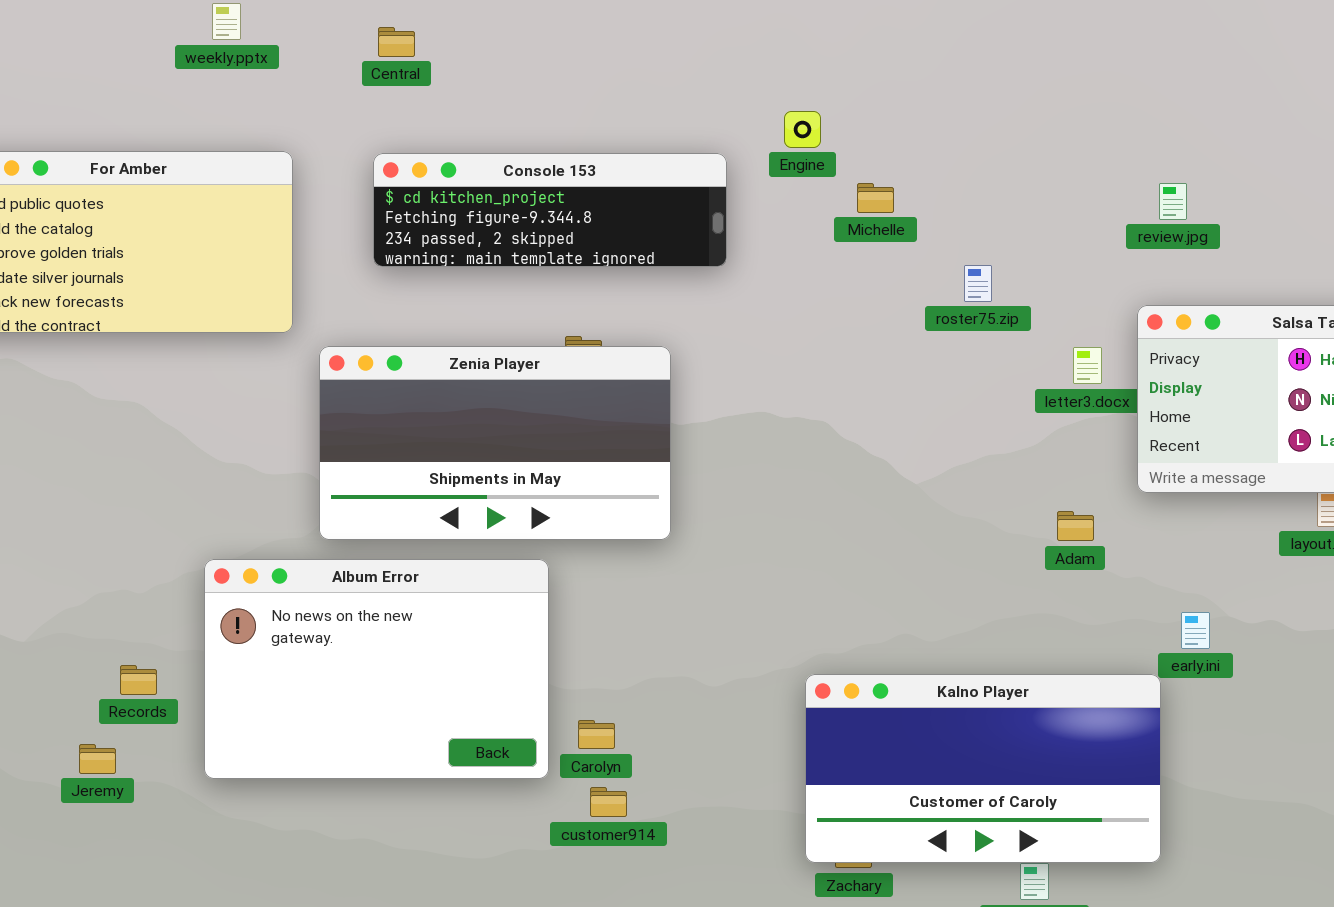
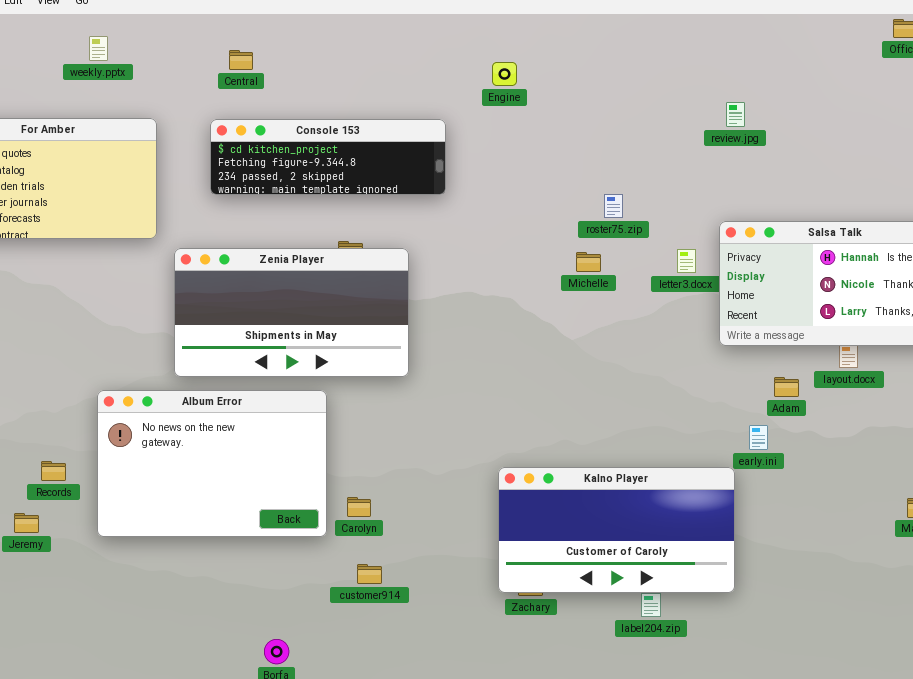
weekly.pptx: [212,3,241,40] -> [89,36,108,61], moved
Central: [378,27,415,57] -> [229,50,253,70], moved
Engine: [784,111,821,148] -> [492,62,517,86], moved
Michelle: [857,183,894,213] -> [576,252,601,272], moved
review.jpg: [1159,183,1187,220] -> [726,102,745,127], moved
Adam: [1057,511,1094,541] -> [774,377,799,397], moved
customer914: [590,787,627,817] -> [357,564,382,584], moved

